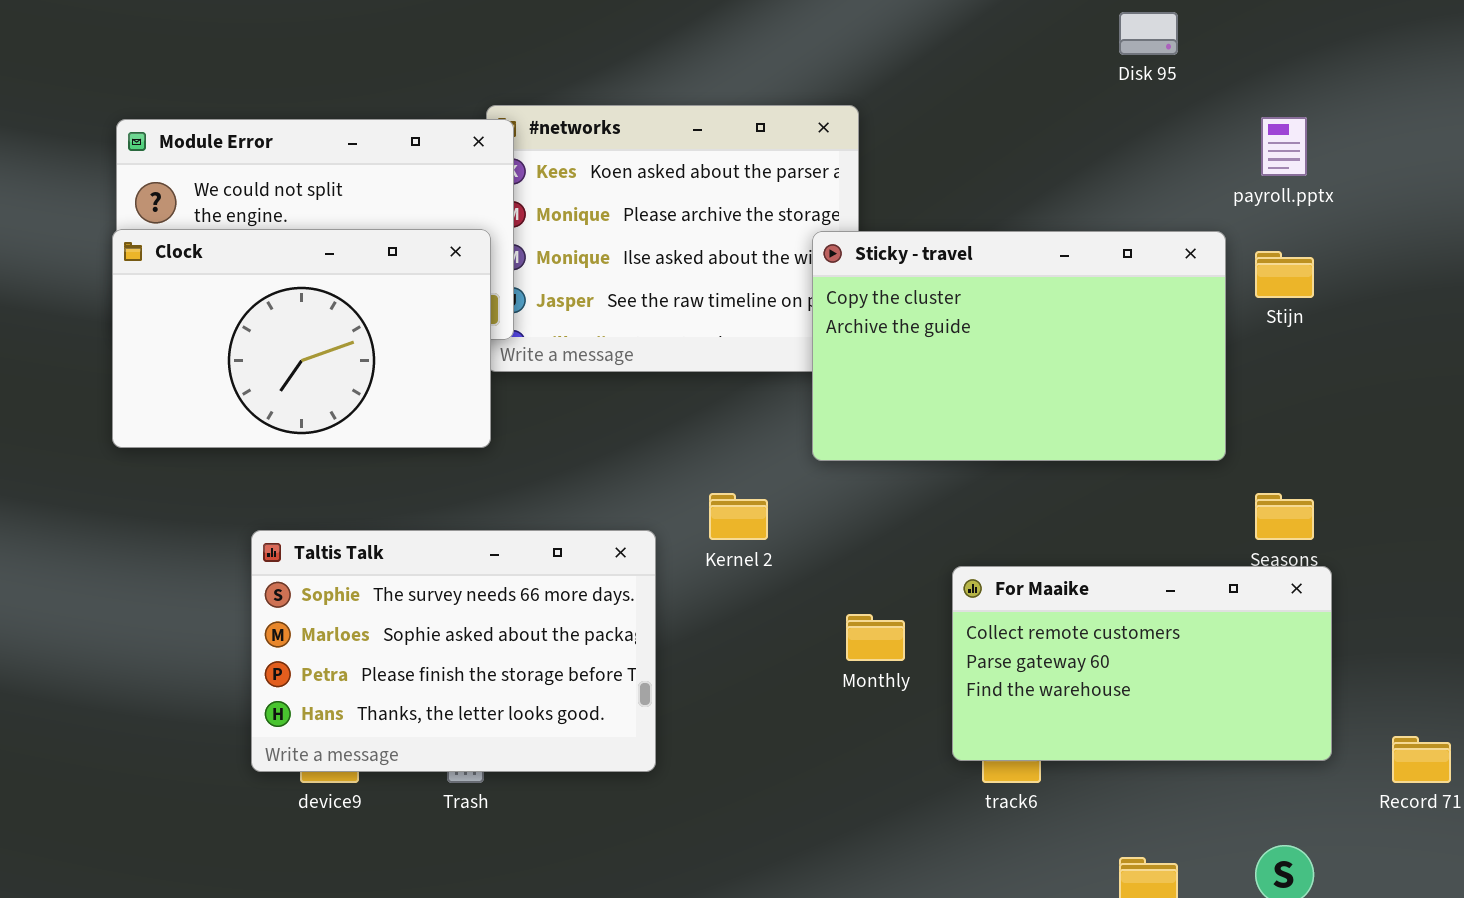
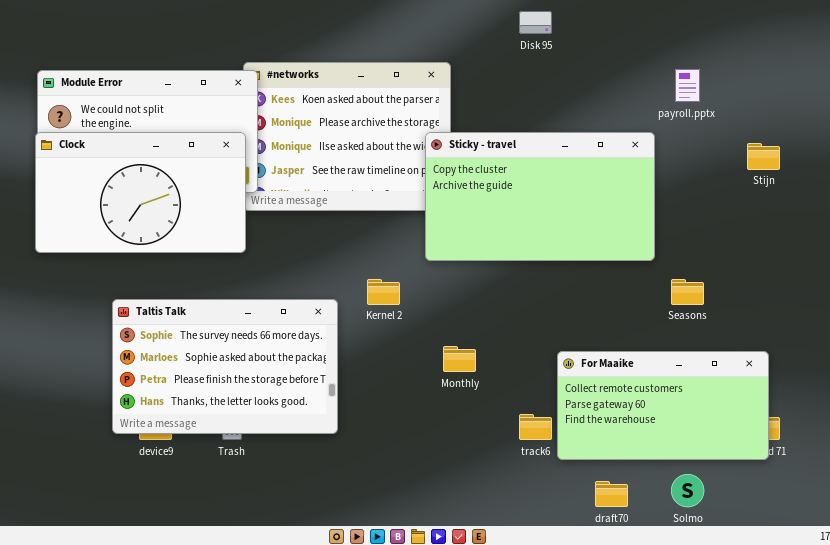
Disk 95: [1119,12,1178,55] -> [519,11,552,34], moved
Stijn: [1255,251,1314,298] -> [747,143,780,170], moved
For Maaike: [952,566,1332,761] -> [557,351,769,460], moved

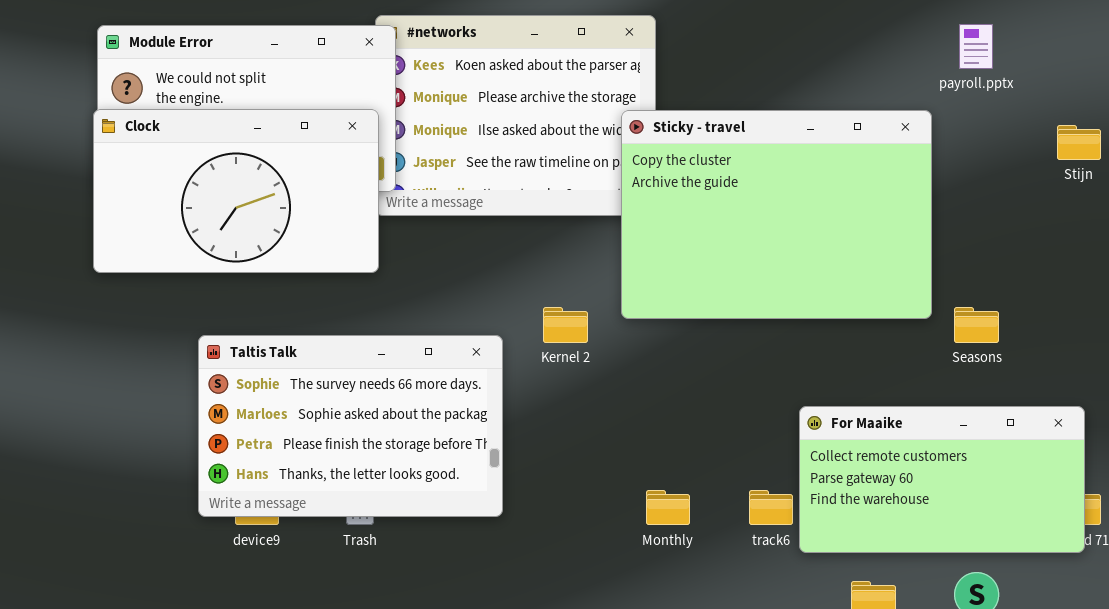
Sticky - travel: [425,132,655,261] -> [621,110,932,319], resized
Monthly: [443,346,476,372] -> [646,490,690,525], moved

